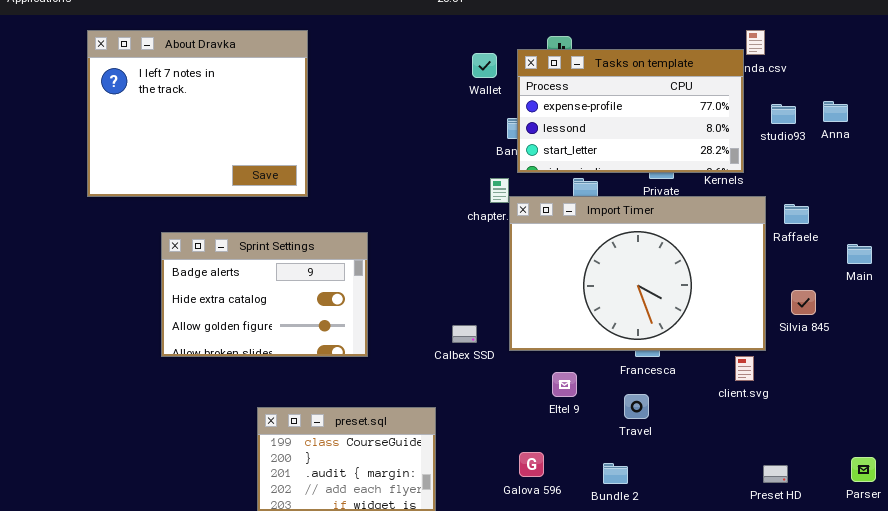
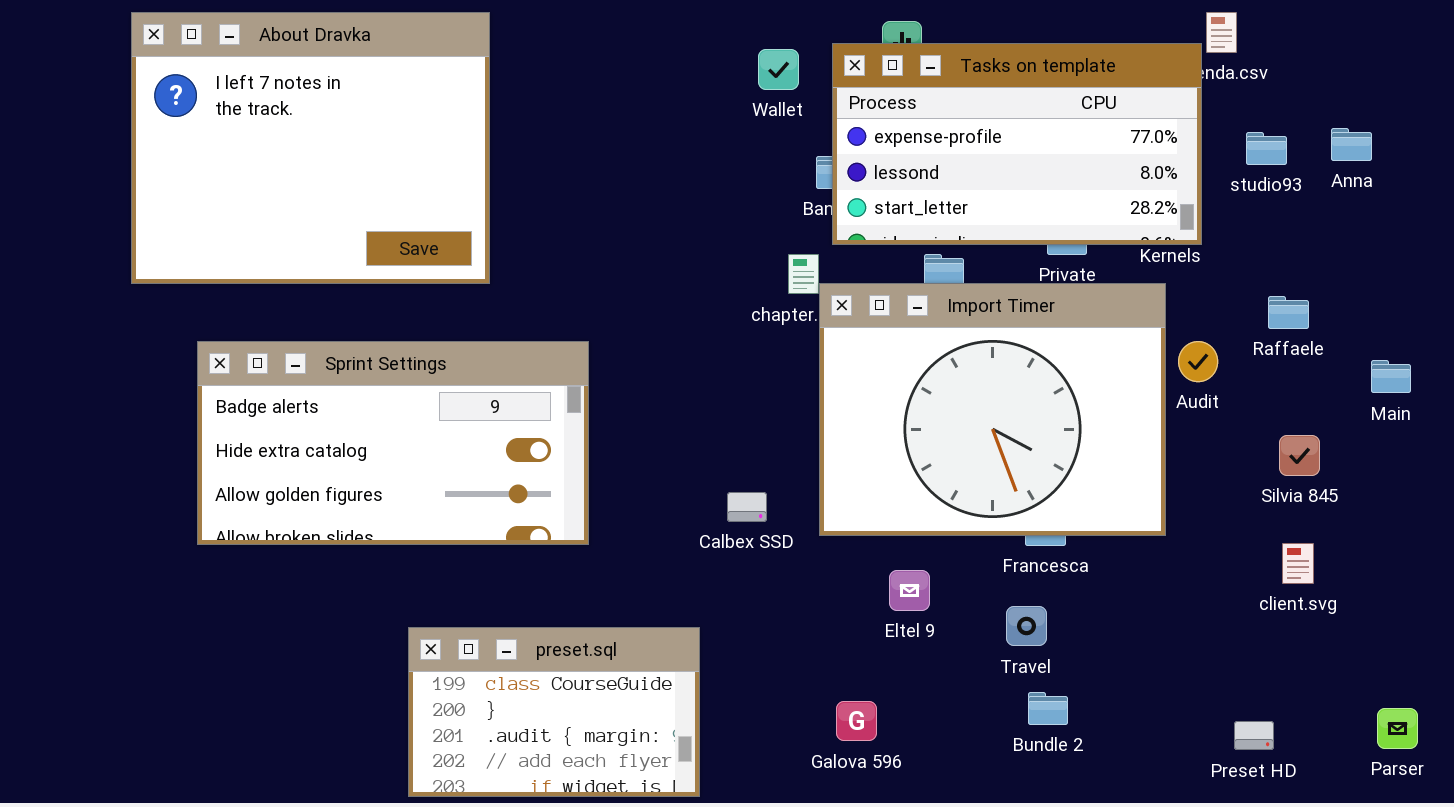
Import Timer: [509,196,766,351] -> [819,283,1166,536], resized
Sprint Settings: [161,232,368,357] -> [197,341,589,545], resized
client.svg: [735,356,754,381] -> [1282,543,1314,584], moved
Bundle 2: [603,463,628,484] -> [1028,692,1068,725], moved

